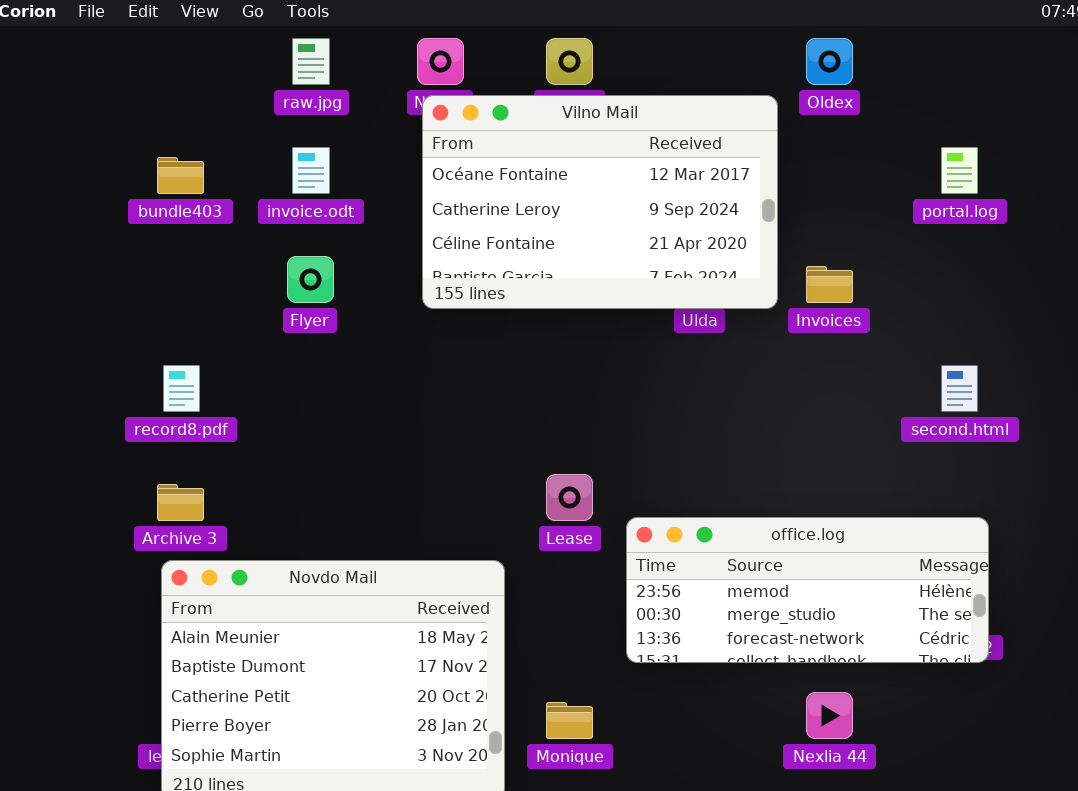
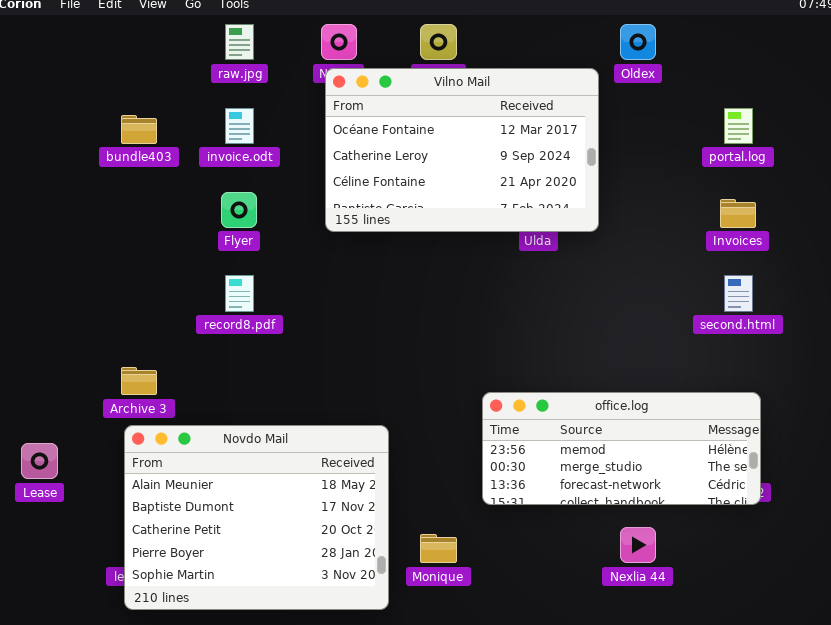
Invoices: [806,266,853,303] -> [720,199,756,228], moved
record8.pdf: [163,365,200,412] -> [225,275,254,312], moved
Lease: [546,474,593,521] -> [21,443,58,479], moved

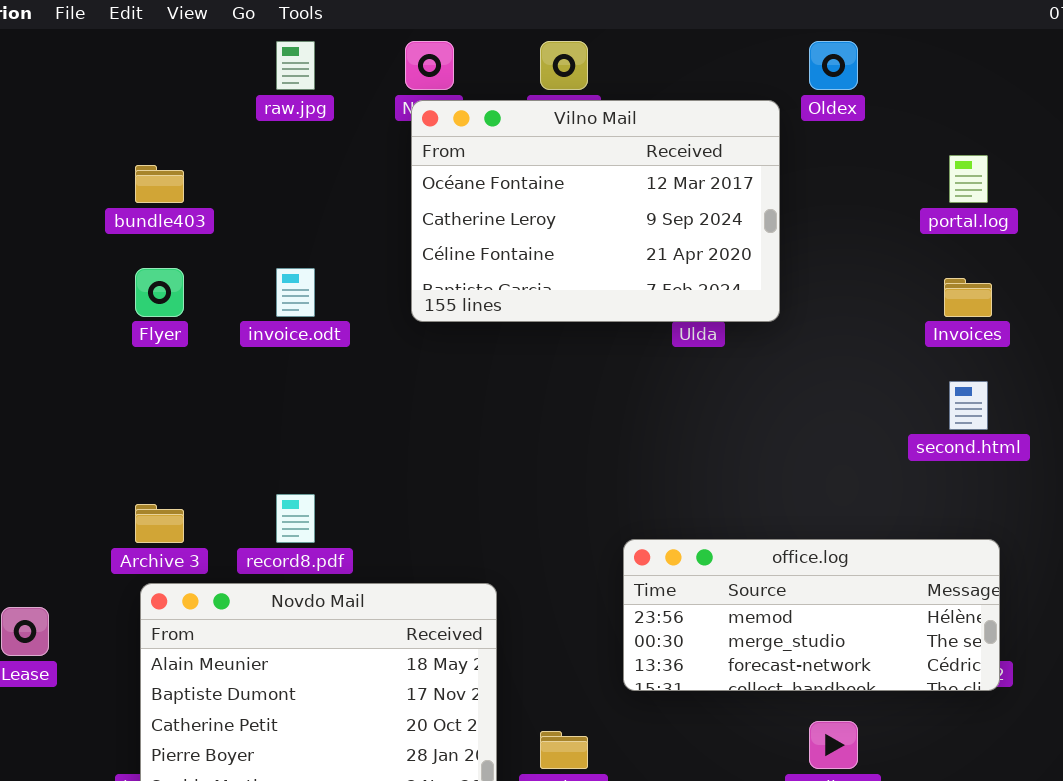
invoice.odt: [225,108,254,144] -> [276,268,315,317], moved
Flyer: [221,192,257,228] -> [135,268,184,317], moved
record8.pdf: [225,275,254,312] -> [276,494,315,543], moved

